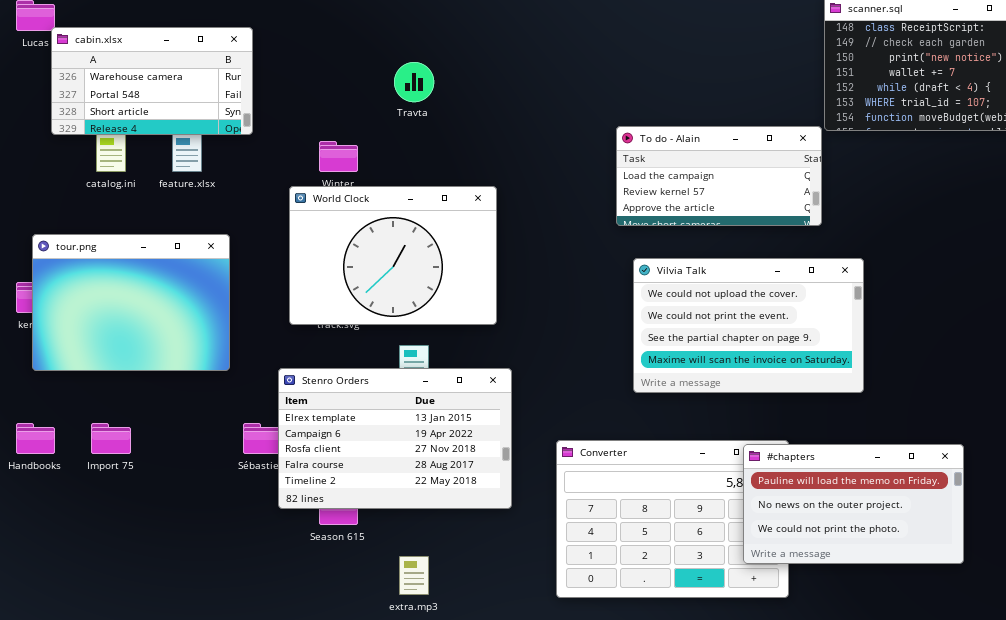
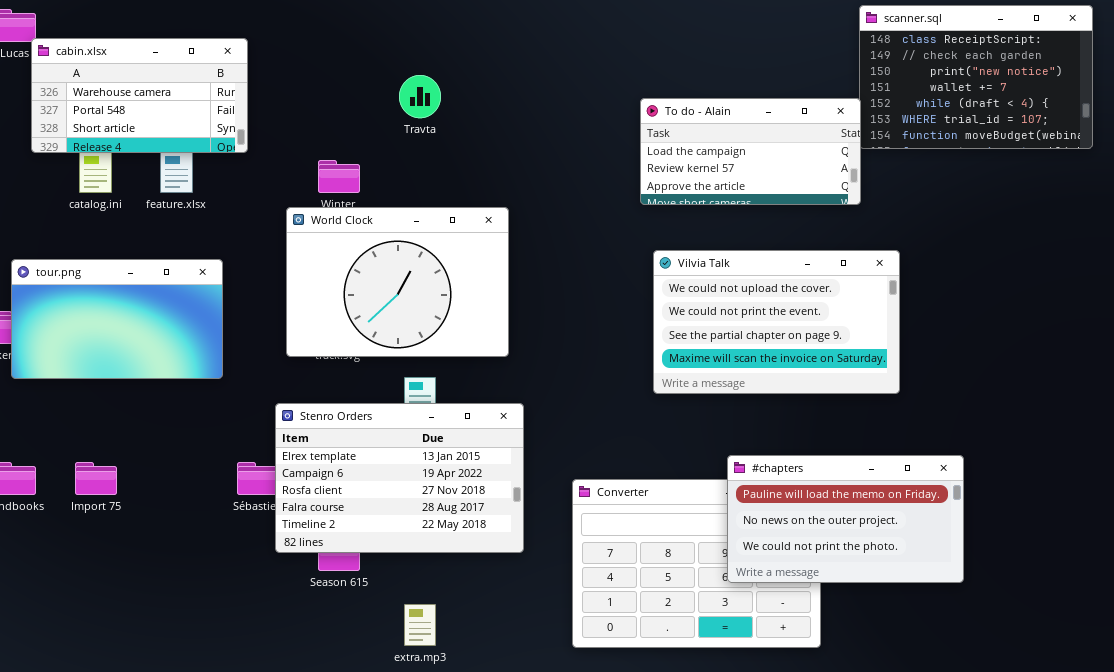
To do - Alain: [616,126,822,226] -> [640,98,861,205], moved
tour.png: [32,234,230,371] -> [11,259,223,379], resized
Vilvia Talk: [633,258,864,393] -> [653,250,900,394], moved
#chapters: [743,444,964,564] -> [727,455,964,583], moved

